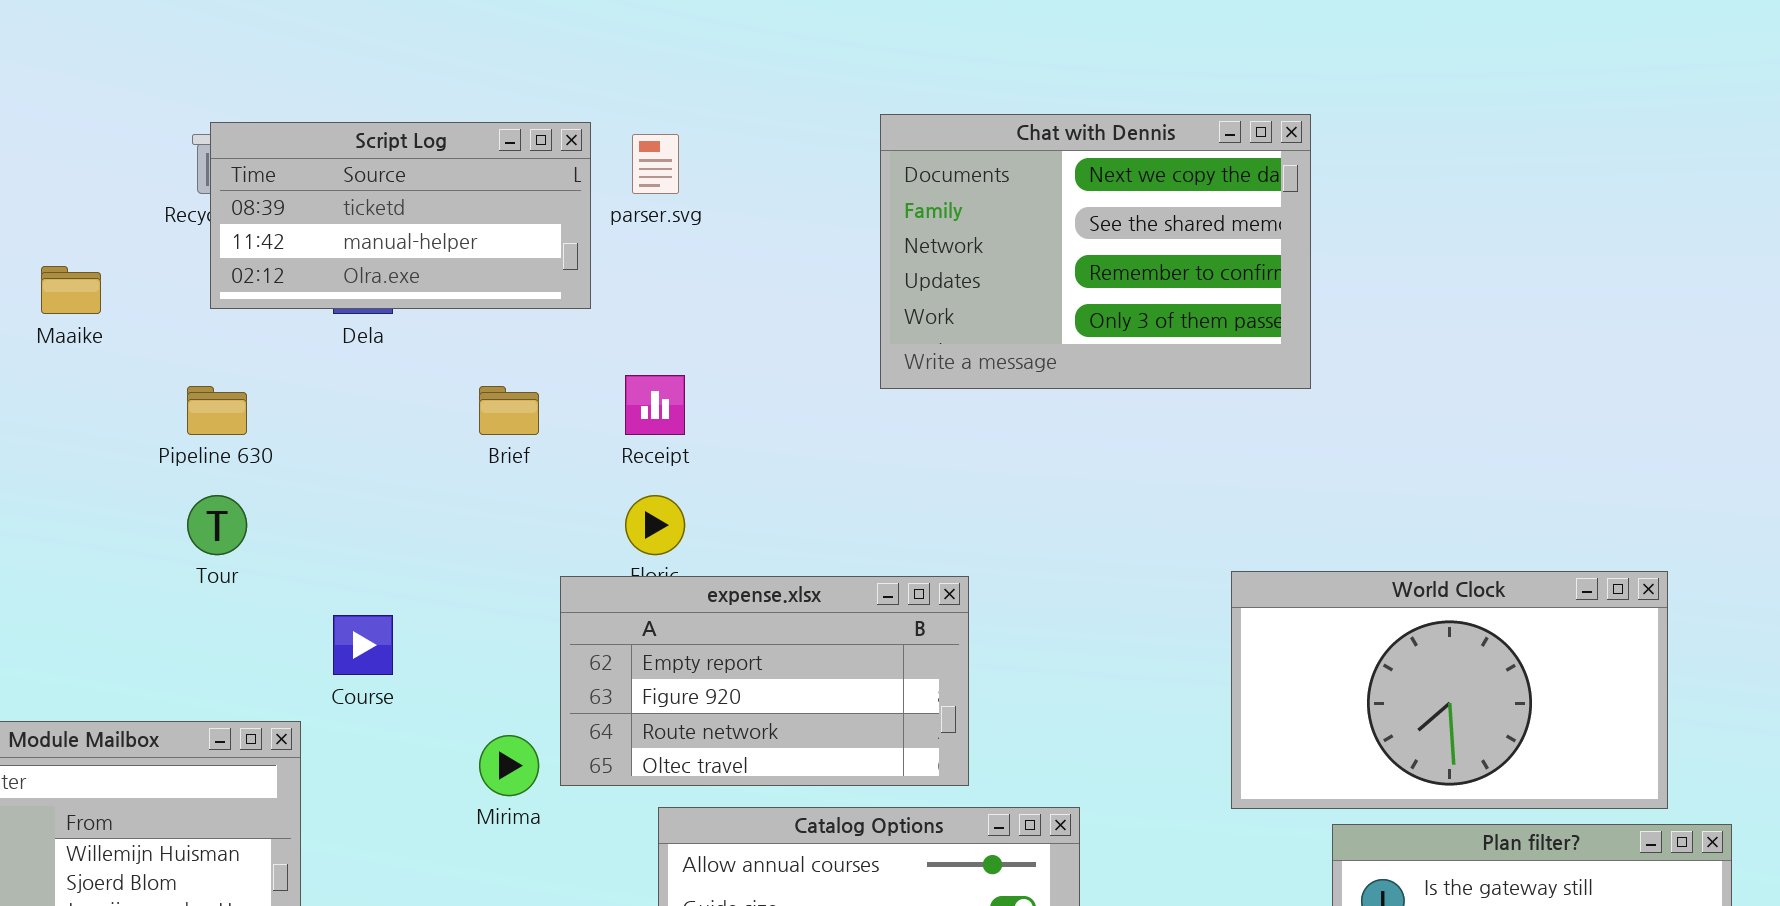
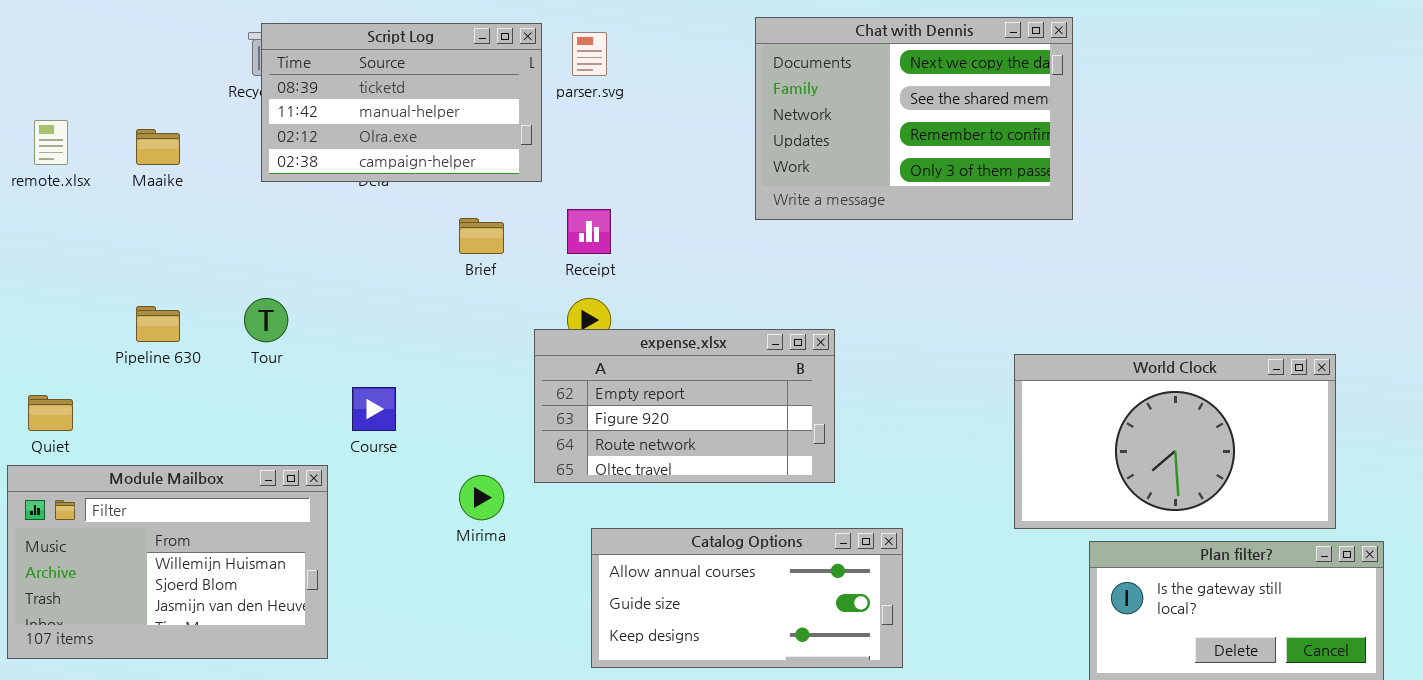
Script Log: [210,122,591,309] -> [261,23,542,182], resized
Pipeline 630: [187,386,247,435] -> [136,306,180,342], moved
expense.xlsx: [560,576,969,786] -> [534,329,835,483], moved

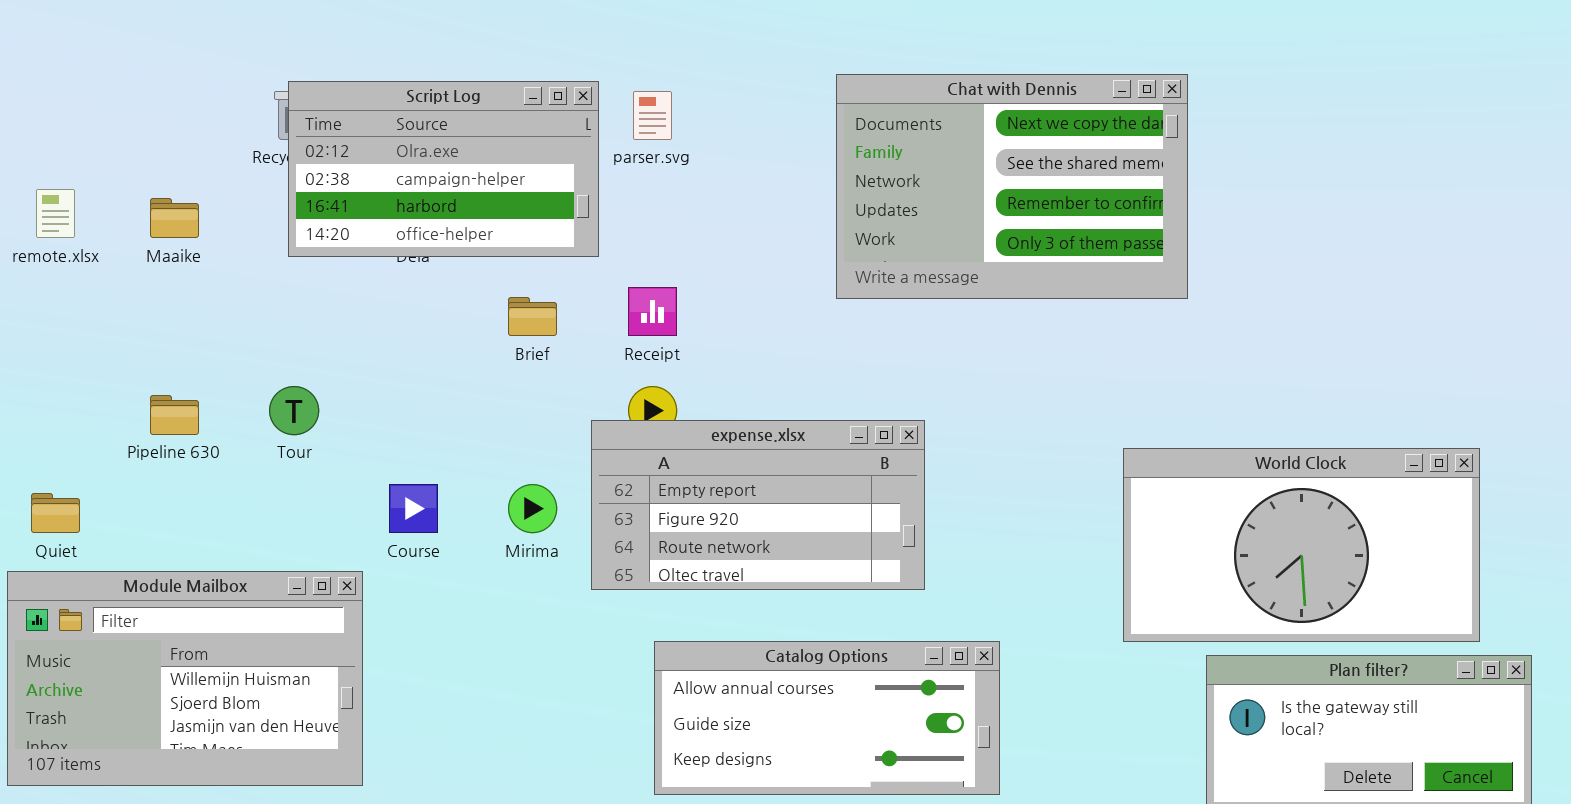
Script Log: [261,23,542,182] -> [288,81,599,257], scrolled down 2 rows
Mirima: [459,475,504,520] -> [508,484,557,533], moved

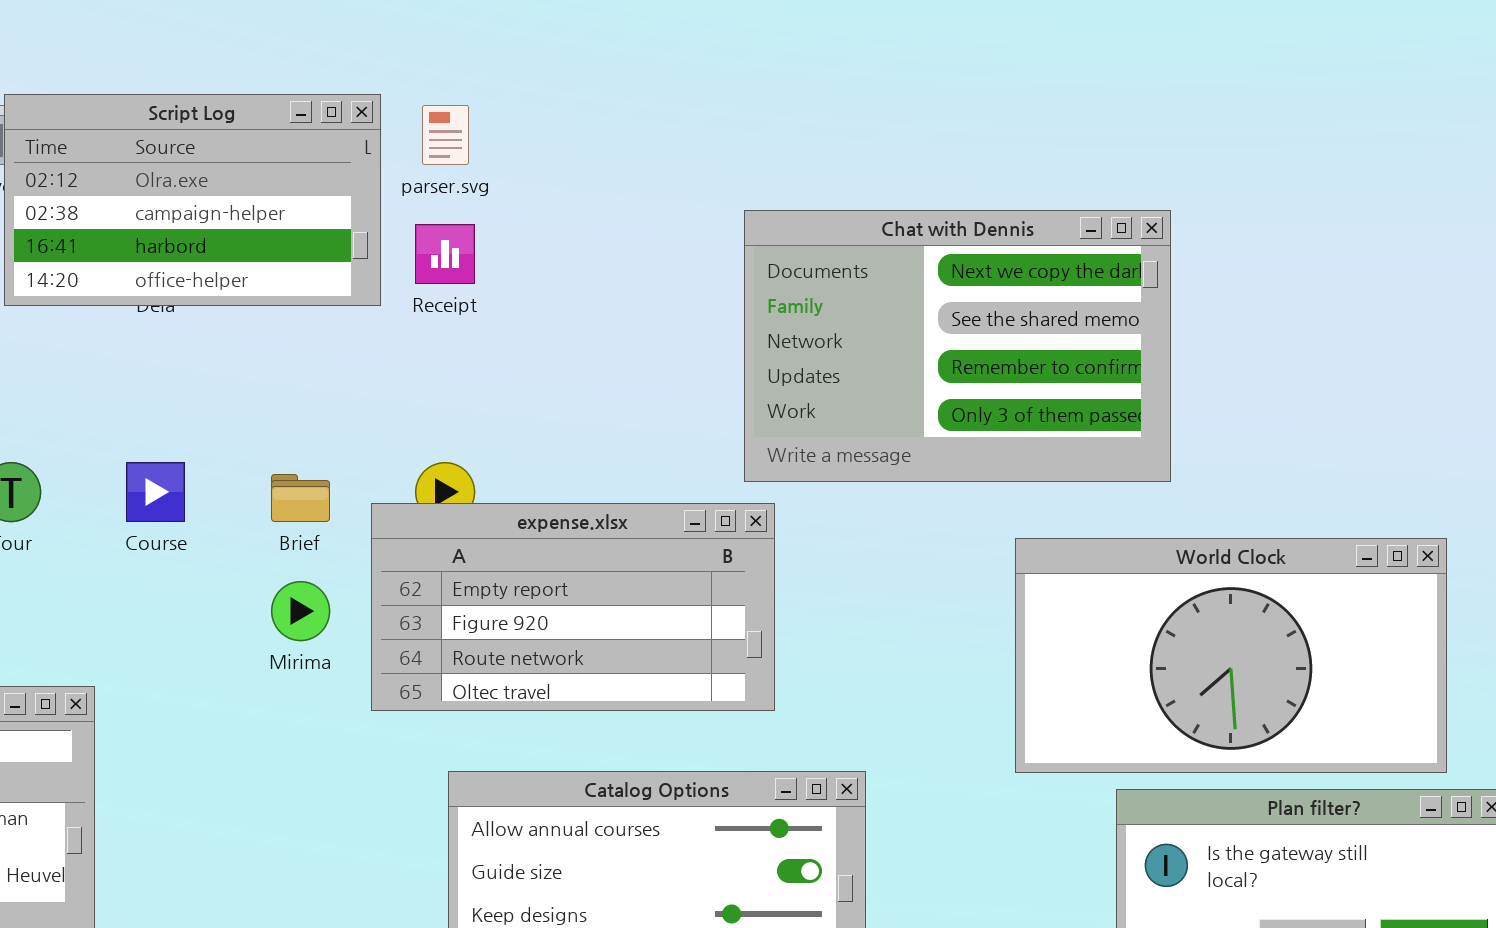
Chat with Dennis: [836,74,1188,299] -> [744,210,1171,482], moved
Receipt: [628,287,677,336] -> [415,224,475,284], moved
Brief: [508,297,557,336] -> [271,474,330,522], moved
Course: [389,484,438,533] -> [126,462,185,522], moved

